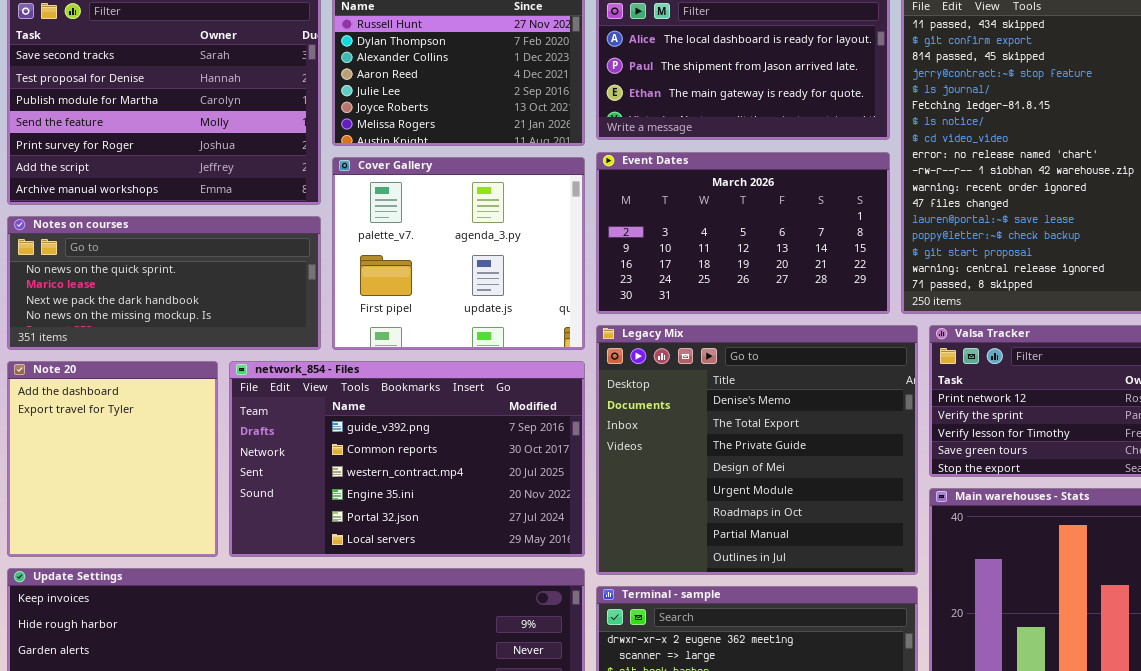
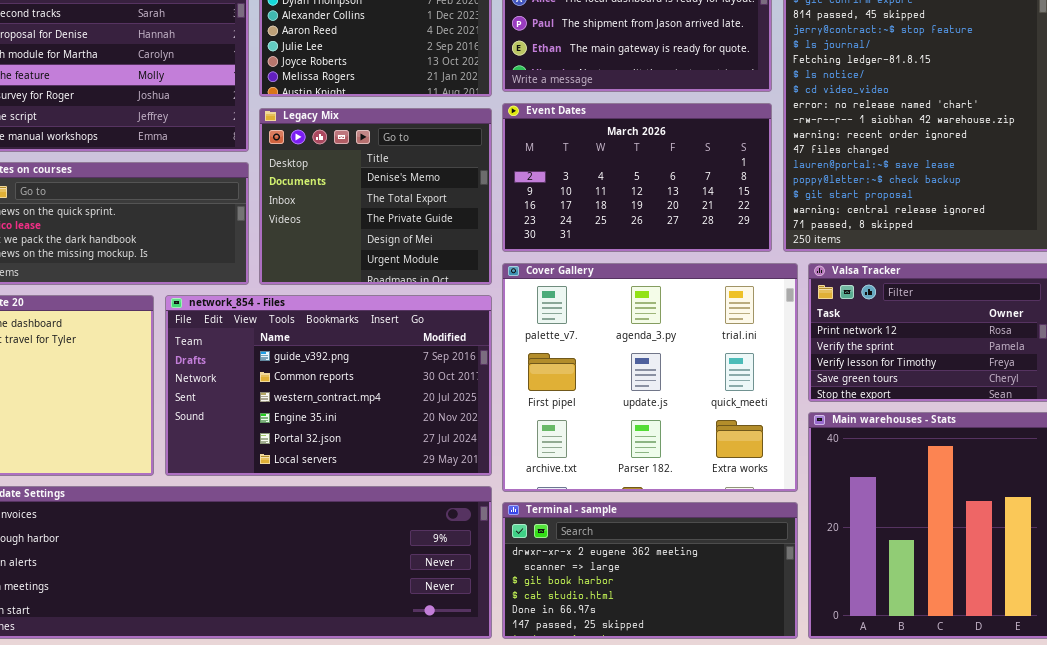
Cover Gallery: [332,157,585,350] -> [502,263,798,492], moved, resized
Legacy Mix: [596,325,918,575] -> [259,108,492,285], moved, resized

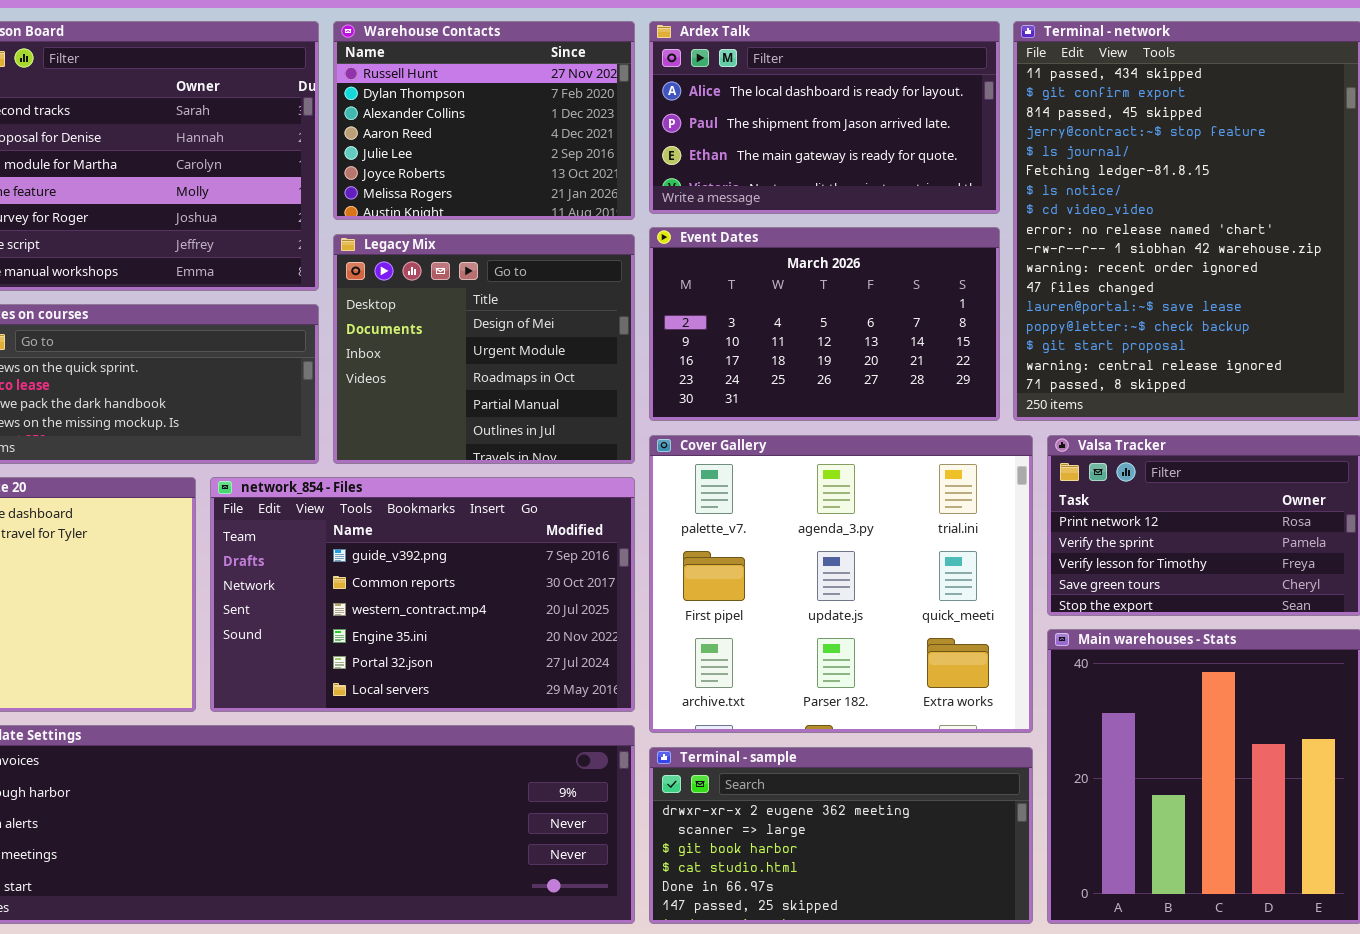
Legacy Mix: [259,108,492,285] -> [333,234,635,464], scrolled down 3 rows

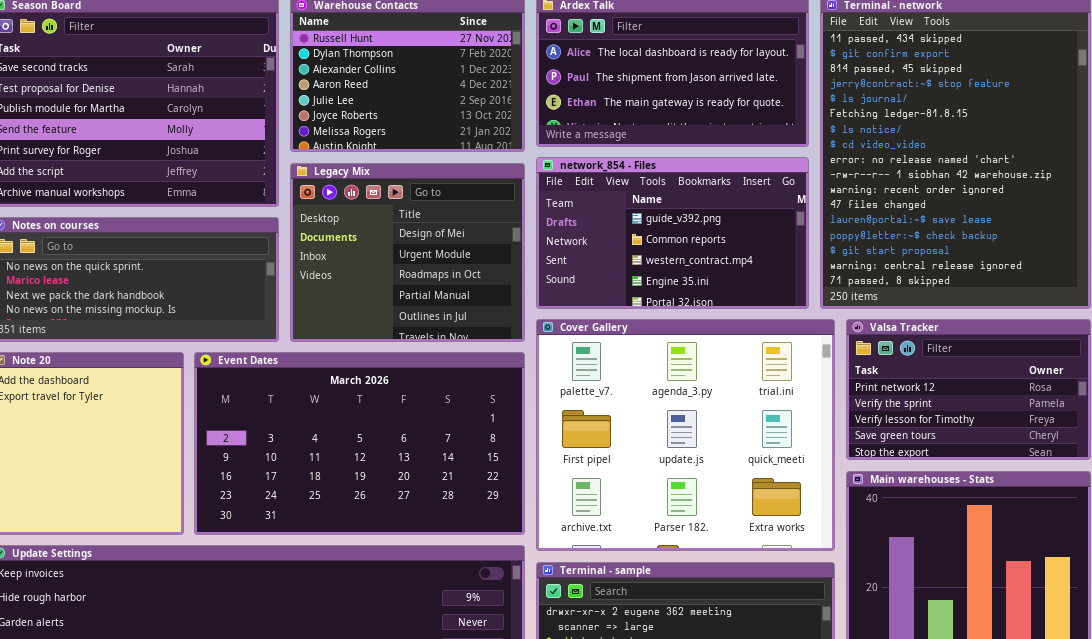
Event Dates: [649,227,1000,421] -> [194,352,525,535], moved, resized
network_854 - Files: [210,477,635,712] -> [536,157,809,309], moved, resized

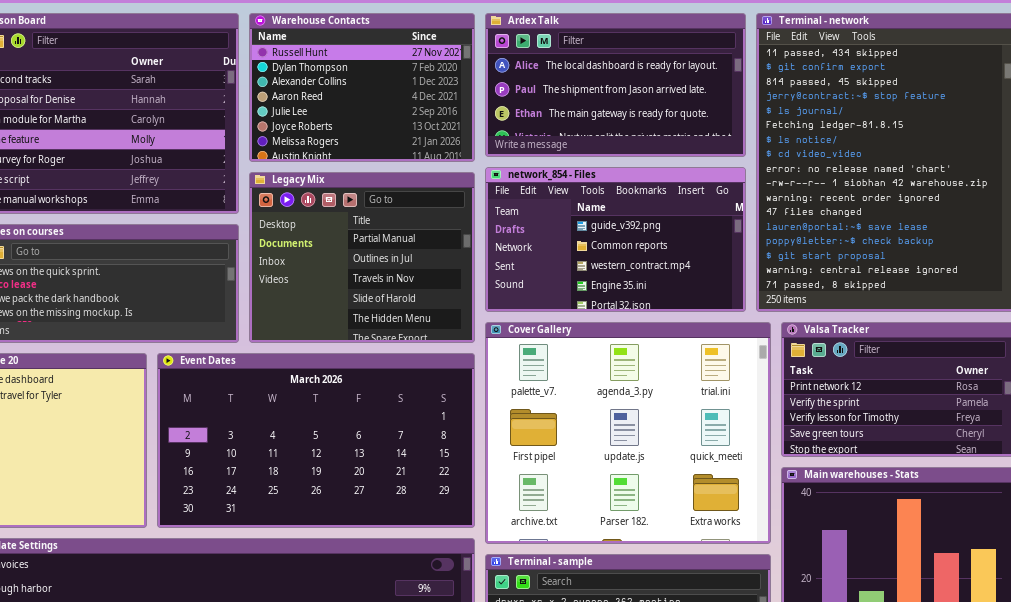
Legacy Mix: [290,163,525,342] -> [249,172,475,343], scrolled down 3 rows

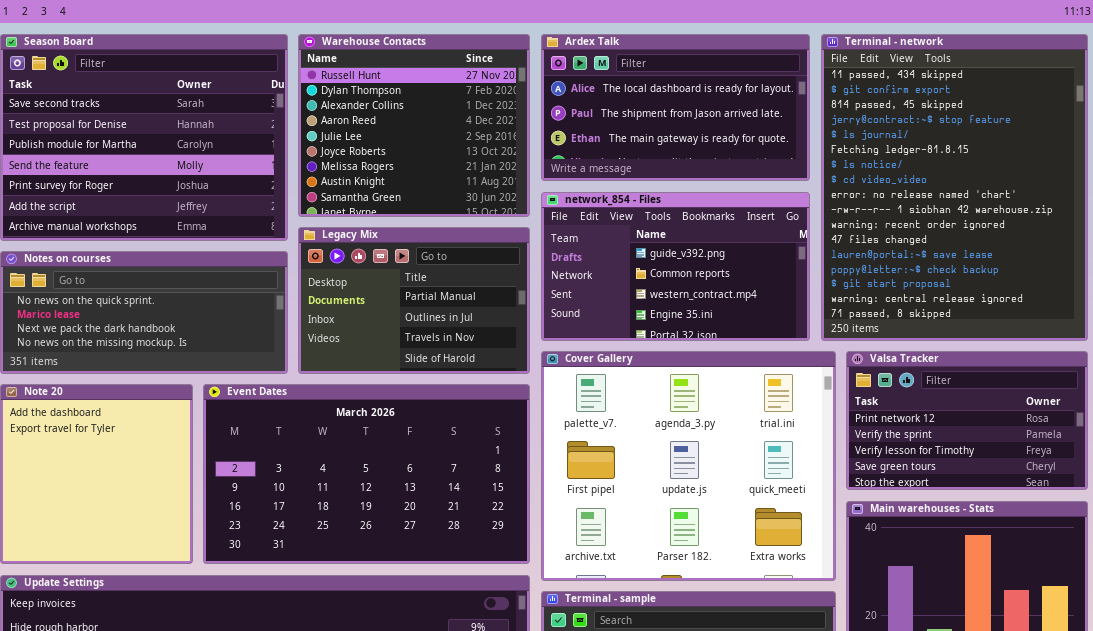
Warehouse Contacts: [249,13,475,162] -> [298,34,530,217], resized
Legacy Mix: [249,172,475,343] -> [298,227,530,374], resized

